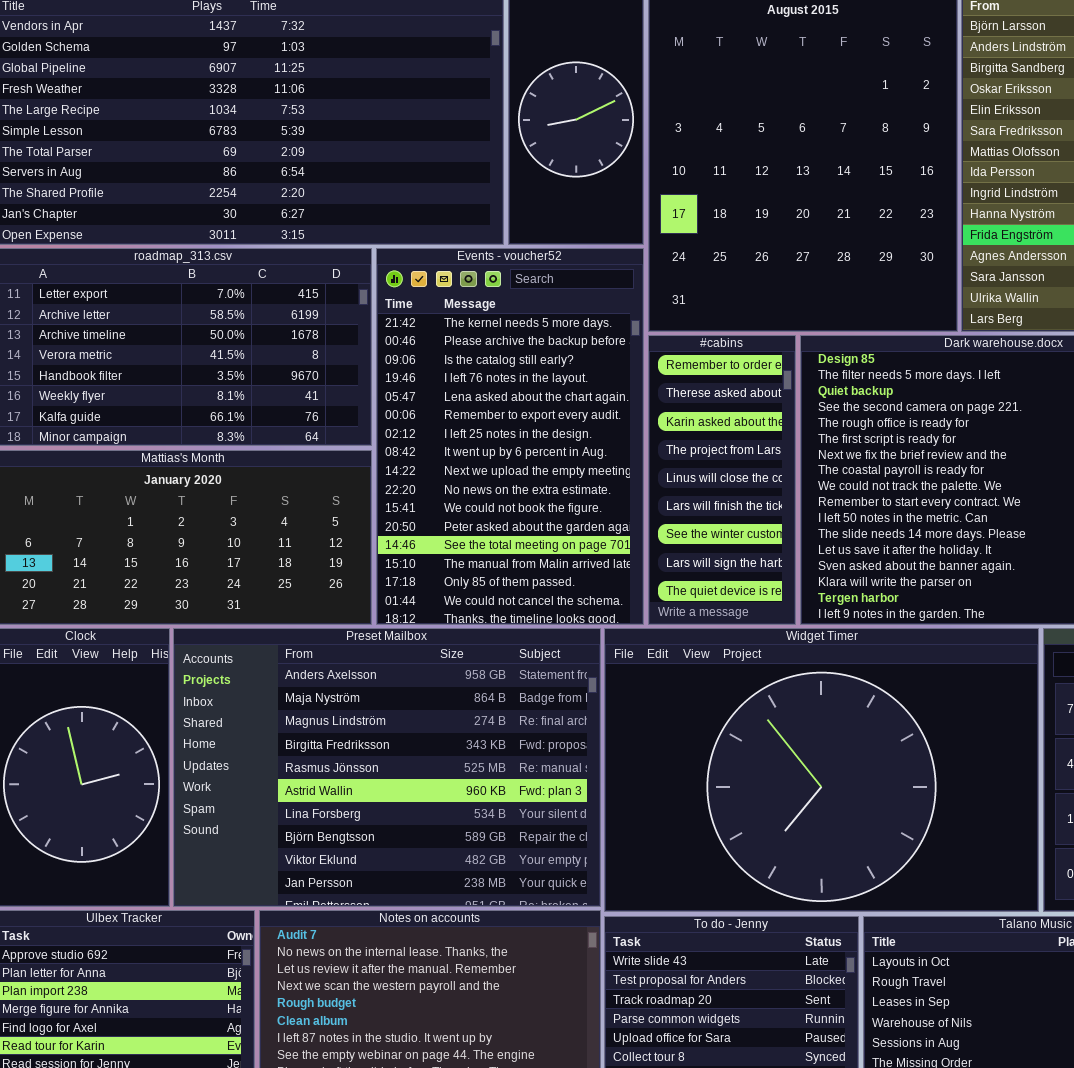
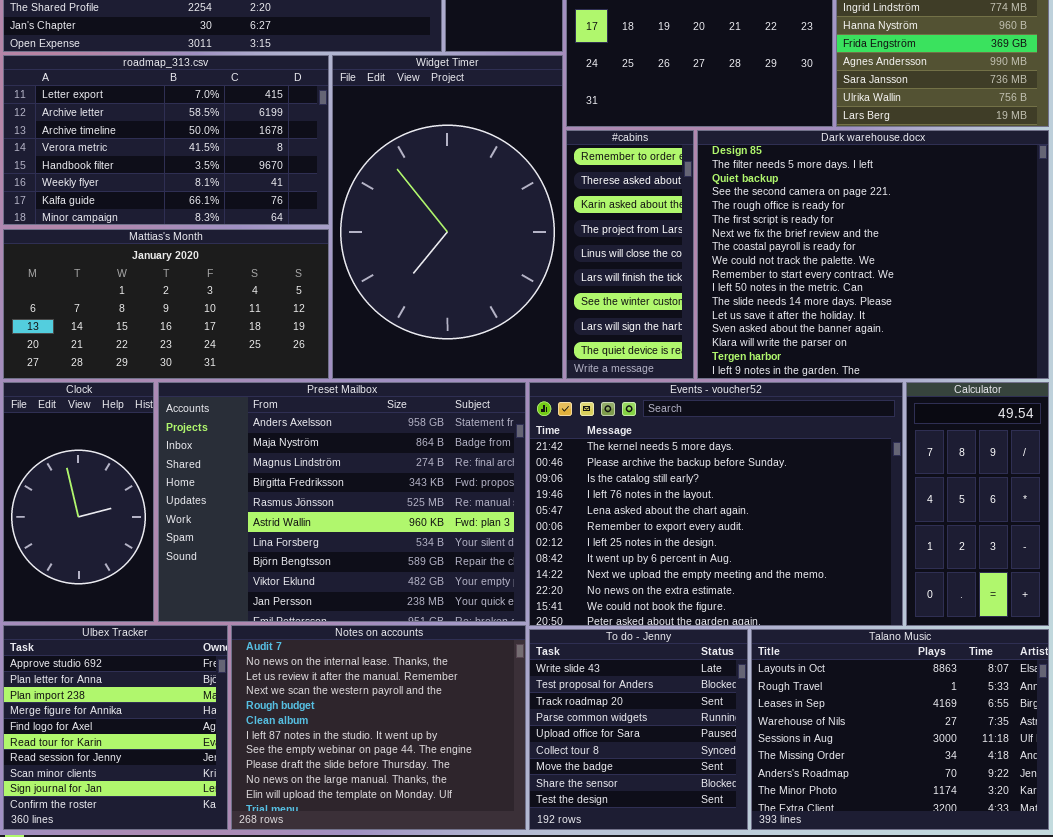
Events - voucher52: [376,248,644,625] -> [529,382,903,626], moved, resized
Widget Timer: [604,628,1039,912] -> [332,55,563,379], moved, resized

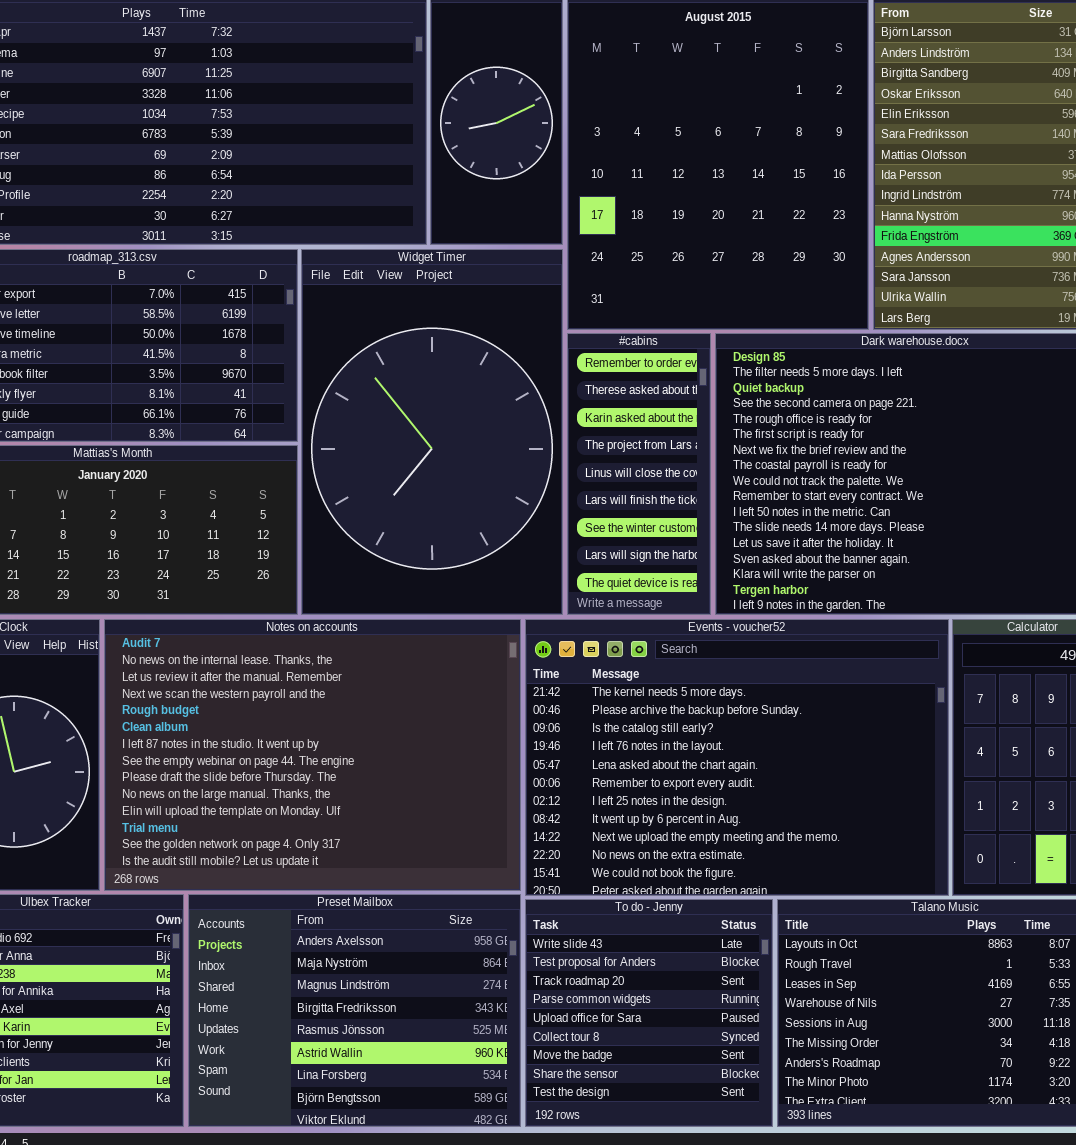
Preset Mailbox: [158,382,526,622] -> [188,894,521,1127], moved, resized
Notes on accounts: [231,625,526,830] -> [104,619,521,891], moved, resized

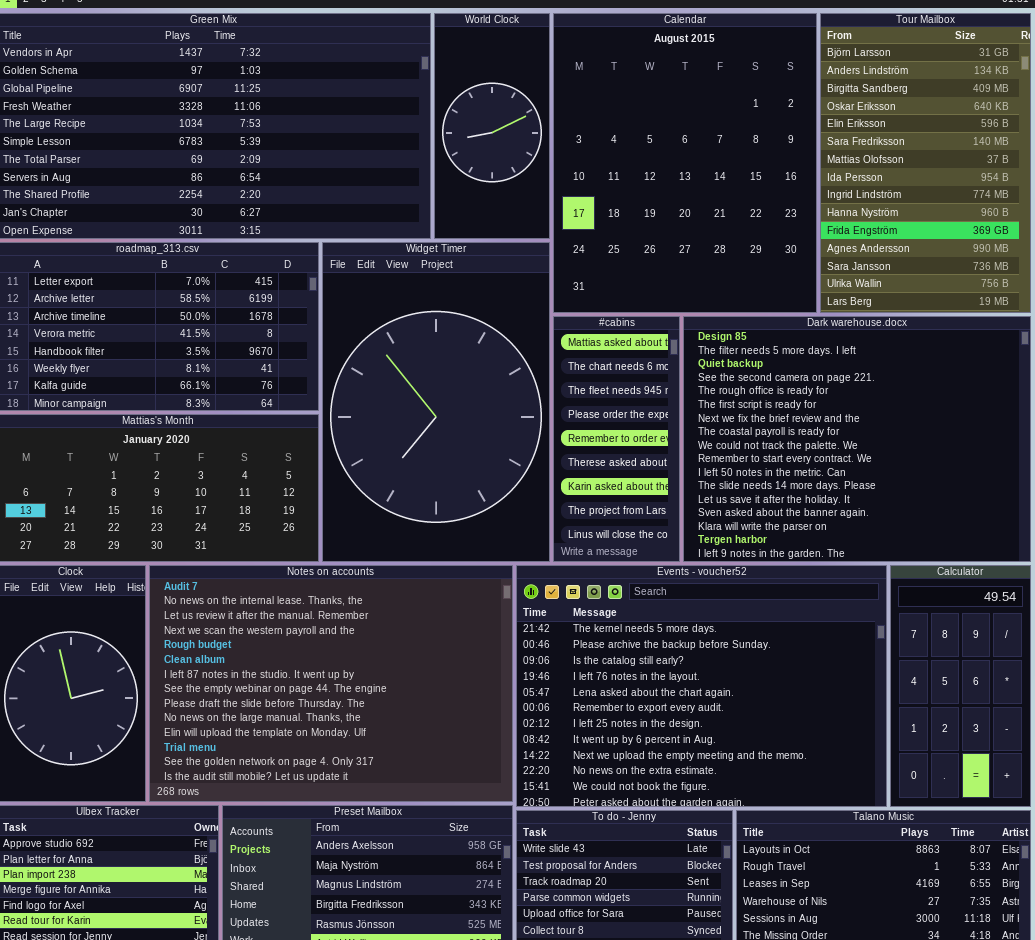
#cabins: [567,333,711,615] -> [553,316,680,562], scrolled up 4 rows

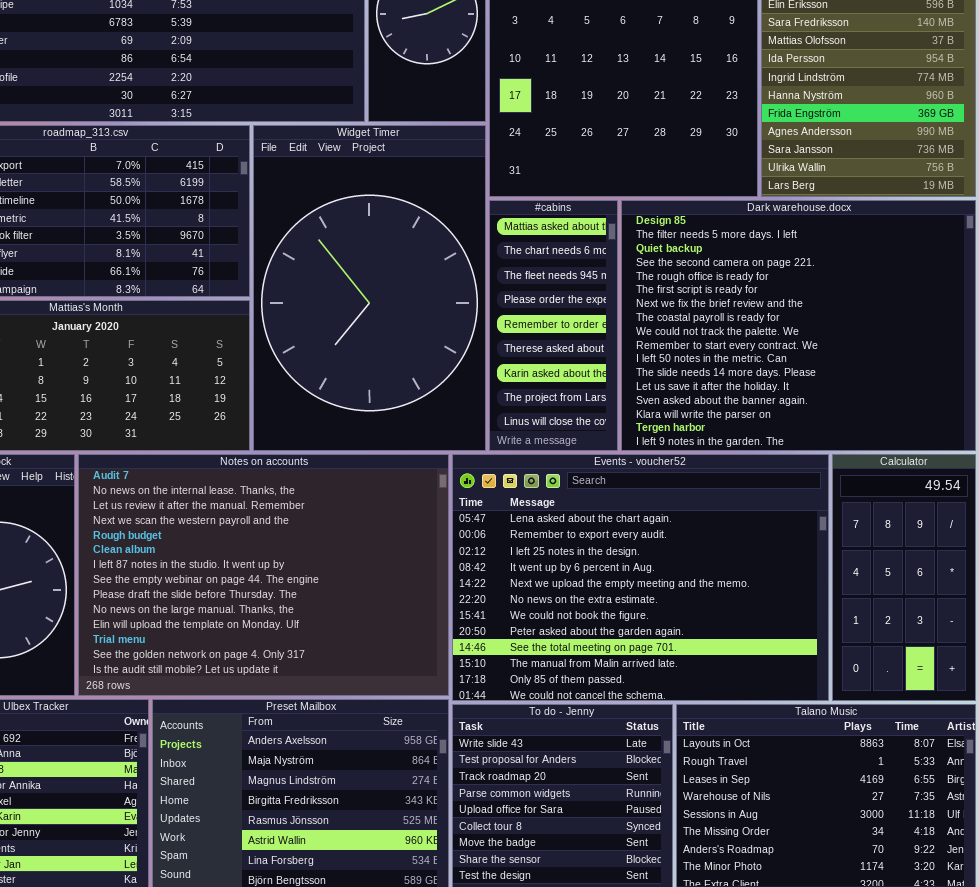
Events - voucher52: [516,565,887,807] -> [452,454,829,701], scrolled down 4 rows

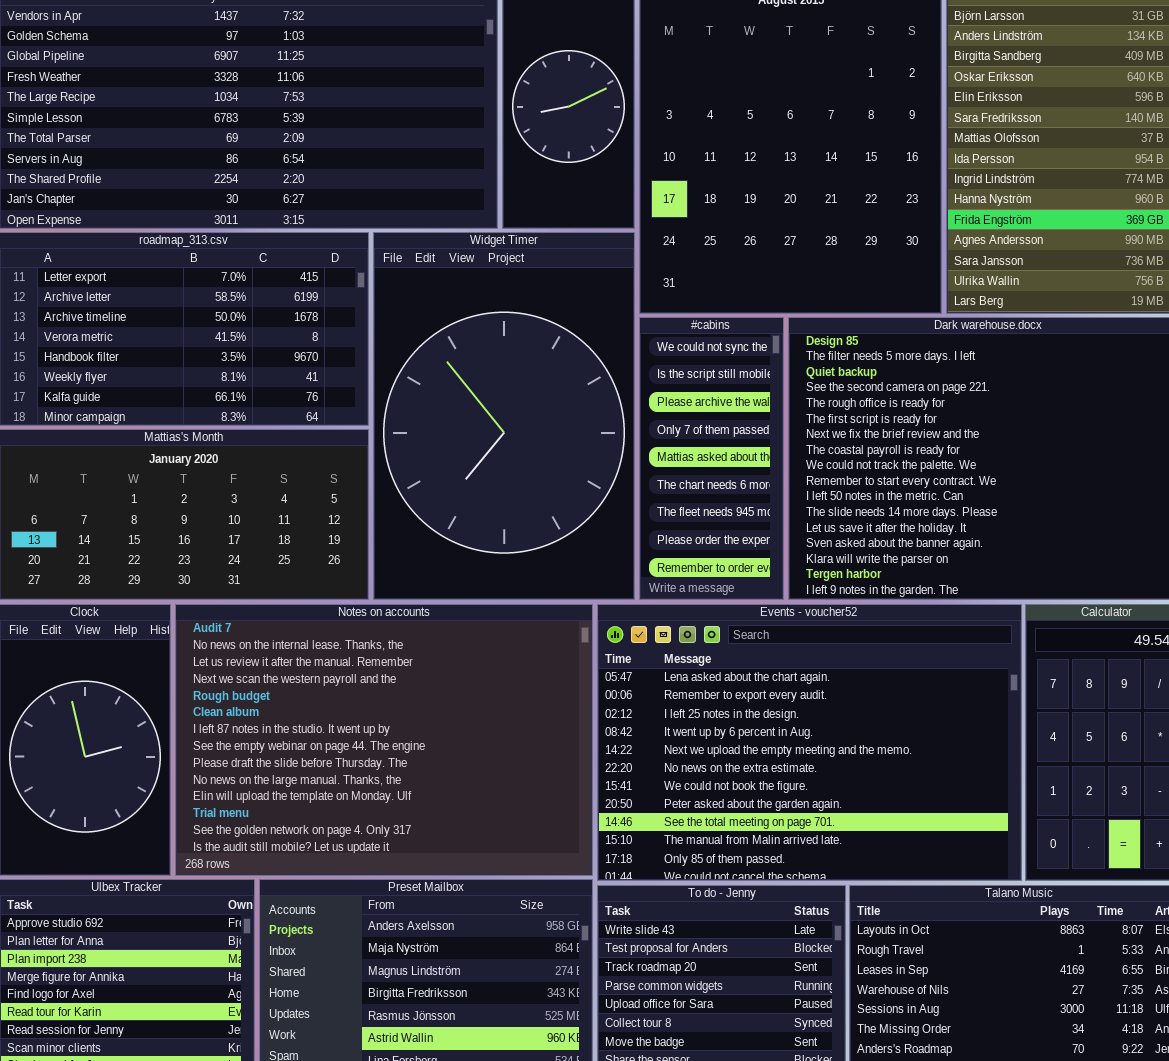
#cabins: [489,200,618,451] -> [639,317,784,600], scrolled up 4 rows

